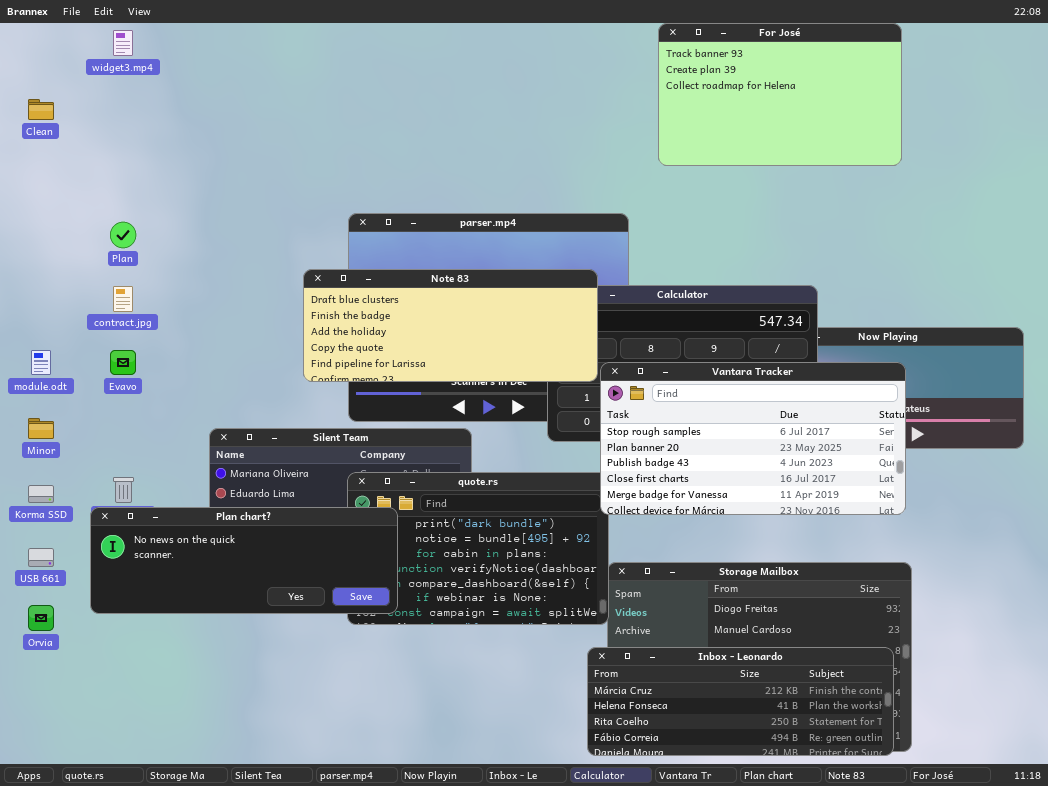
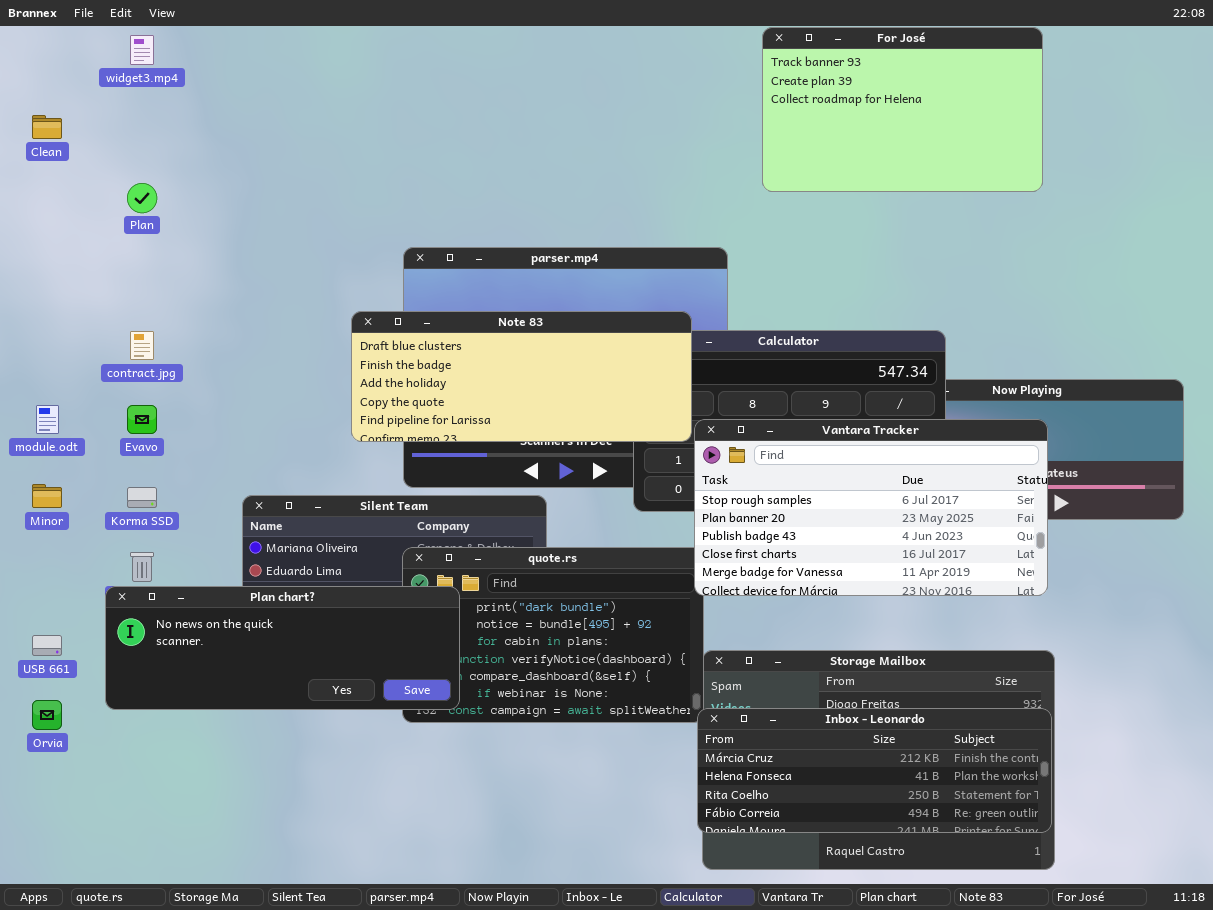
Plan: [110,222,136,248] -> [127,183,157,213], moved
Korma SSD: [28,485,54,503] -> [127,487,157,508], moved
Inbox - Leonardo: [587,647,894,756] -> [697,708,1052,833], moved

